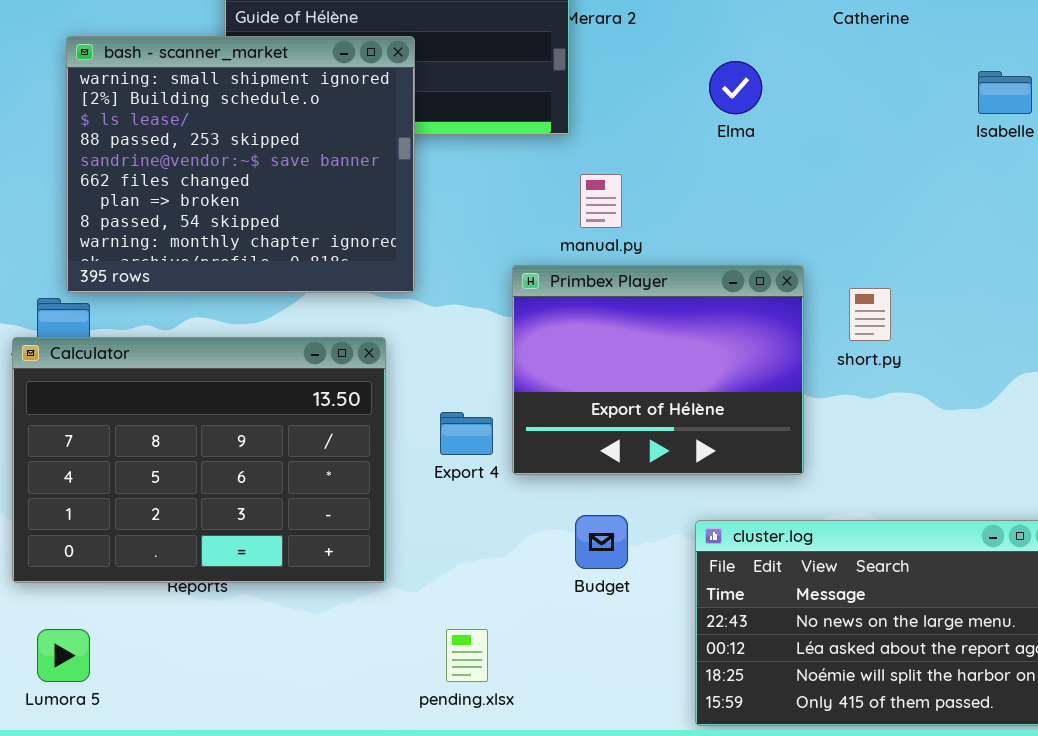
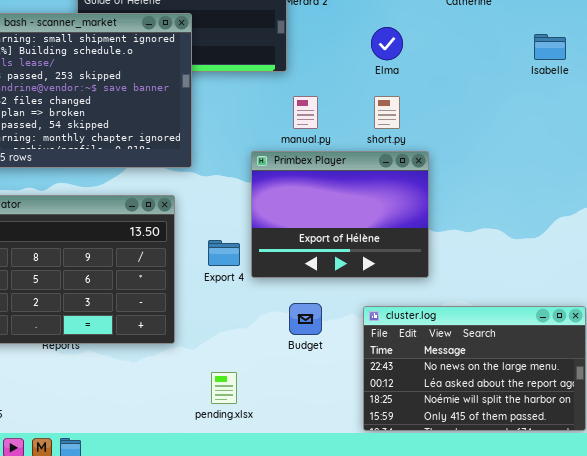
short.py: [849,288,891,341] -> [374,96,400,129], moved

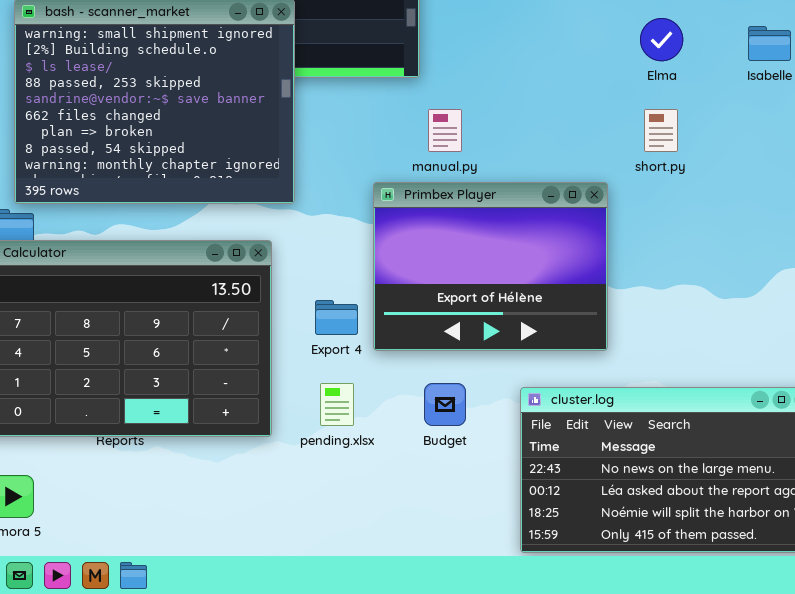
Elma: [371,27,403,60] -> [640,18,683,61], moved
short.py: [374,96,400,129] -> [644,109,678,152], moved
pending.xlsx: [211,372,237,404] -> [320,383,354,426], moved

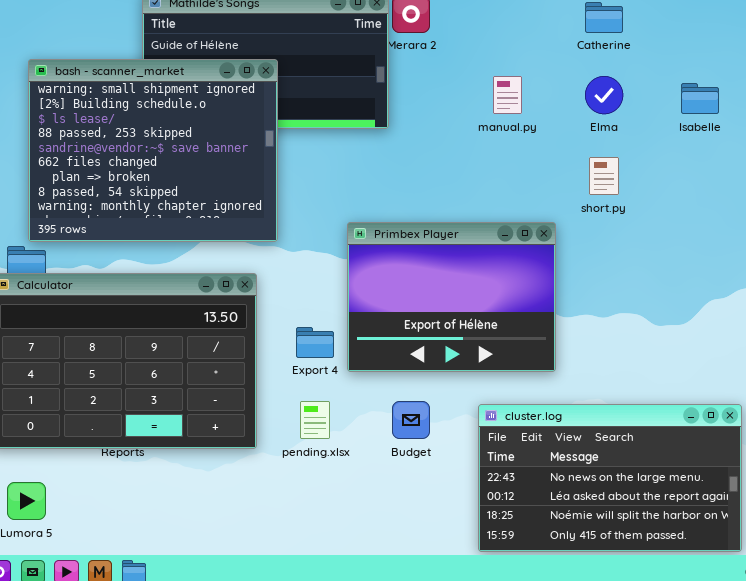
manual.py: [428,109,462,152] -> [493,76,522,114], moved

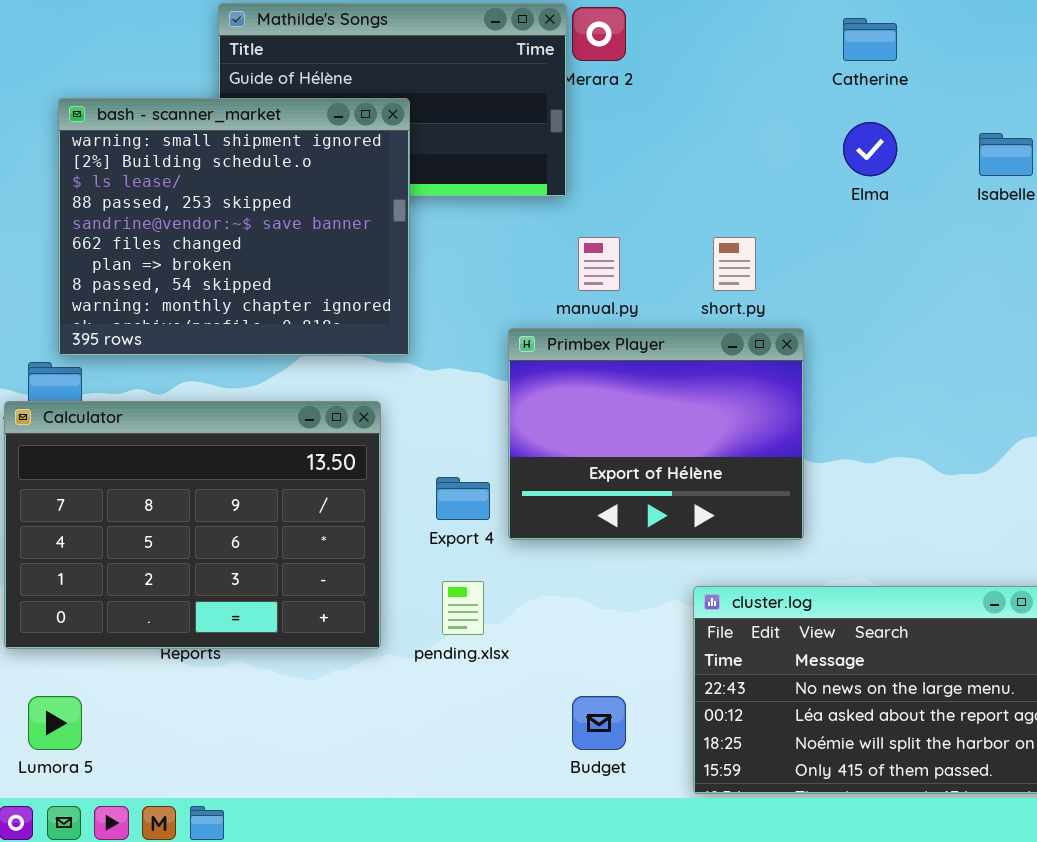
manual.py: [493,76,522,114] -> [578,237,620,291], moved
short.py: [589,157,619,195] -> [713,237,756,291], moved
Budget: [392,401,430,439] -> [572,696,626,750], moved

